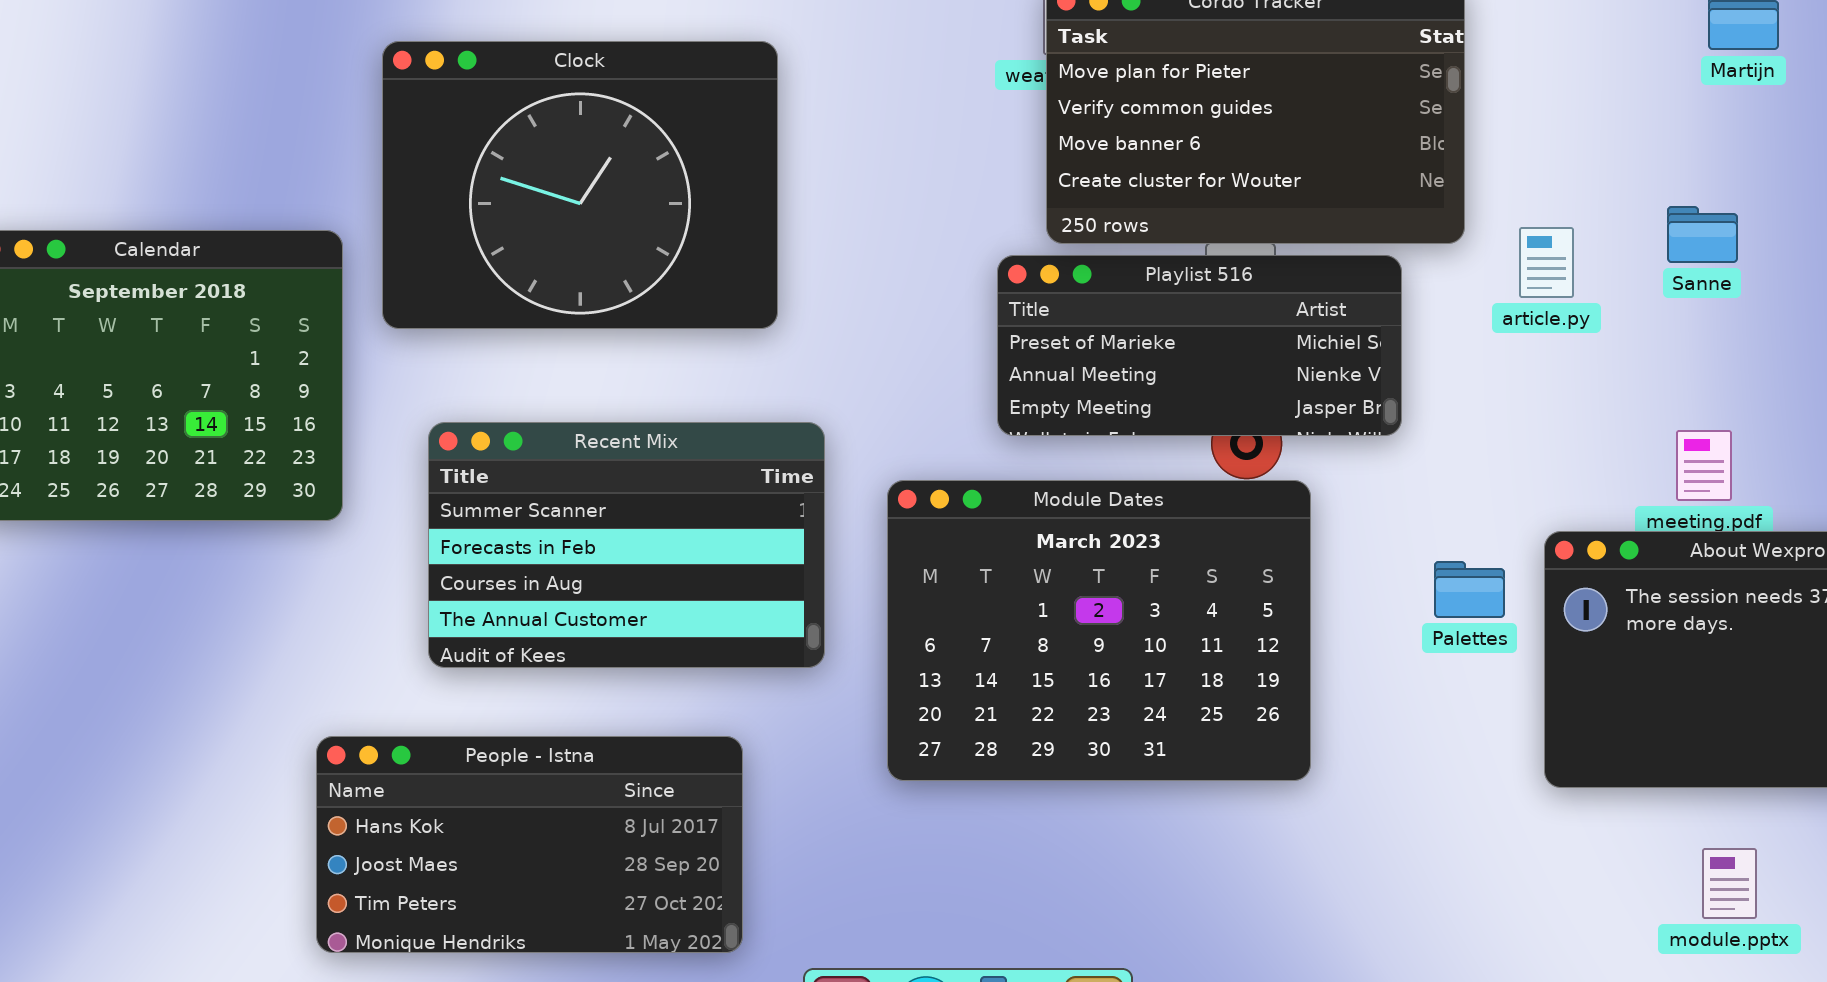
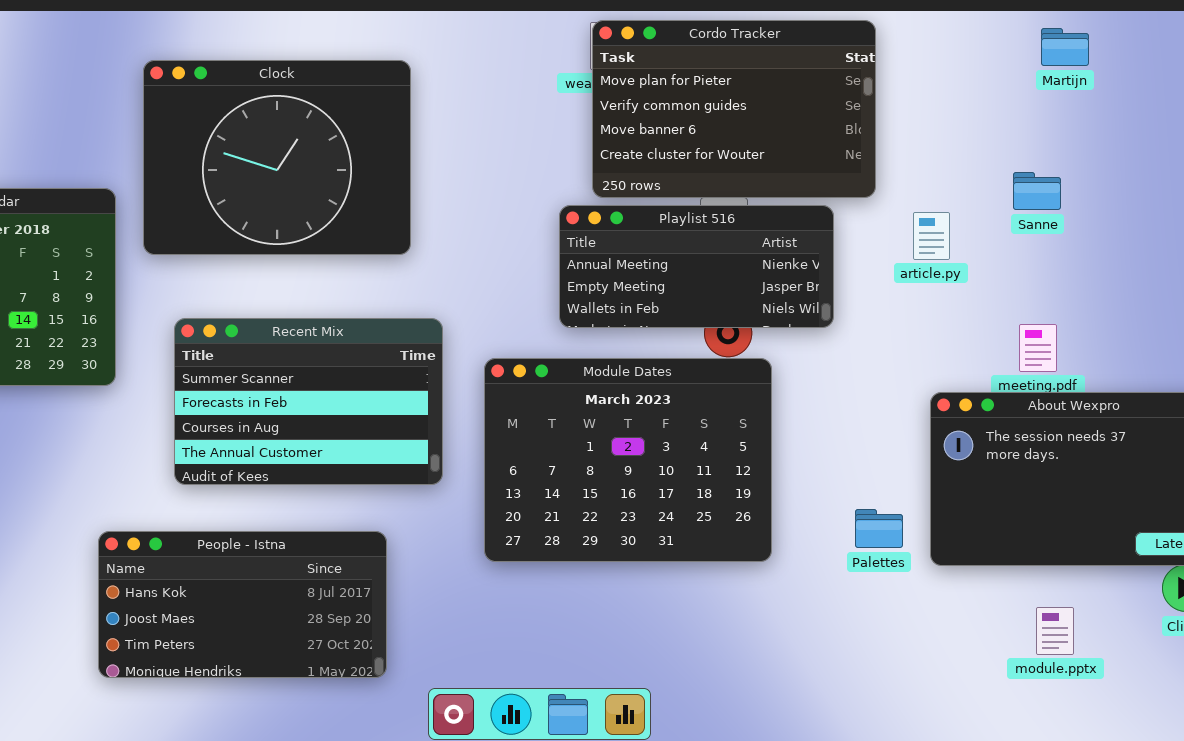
article.py: [1519,227,1574,298] -> [913,212,950,260], moved
Playlist 516: [997,255,1402,436] -> [559,205,834,328], scrolled down 1 row
Palettes: [1434,561,1505,618] -> [855,509,903,548], moved

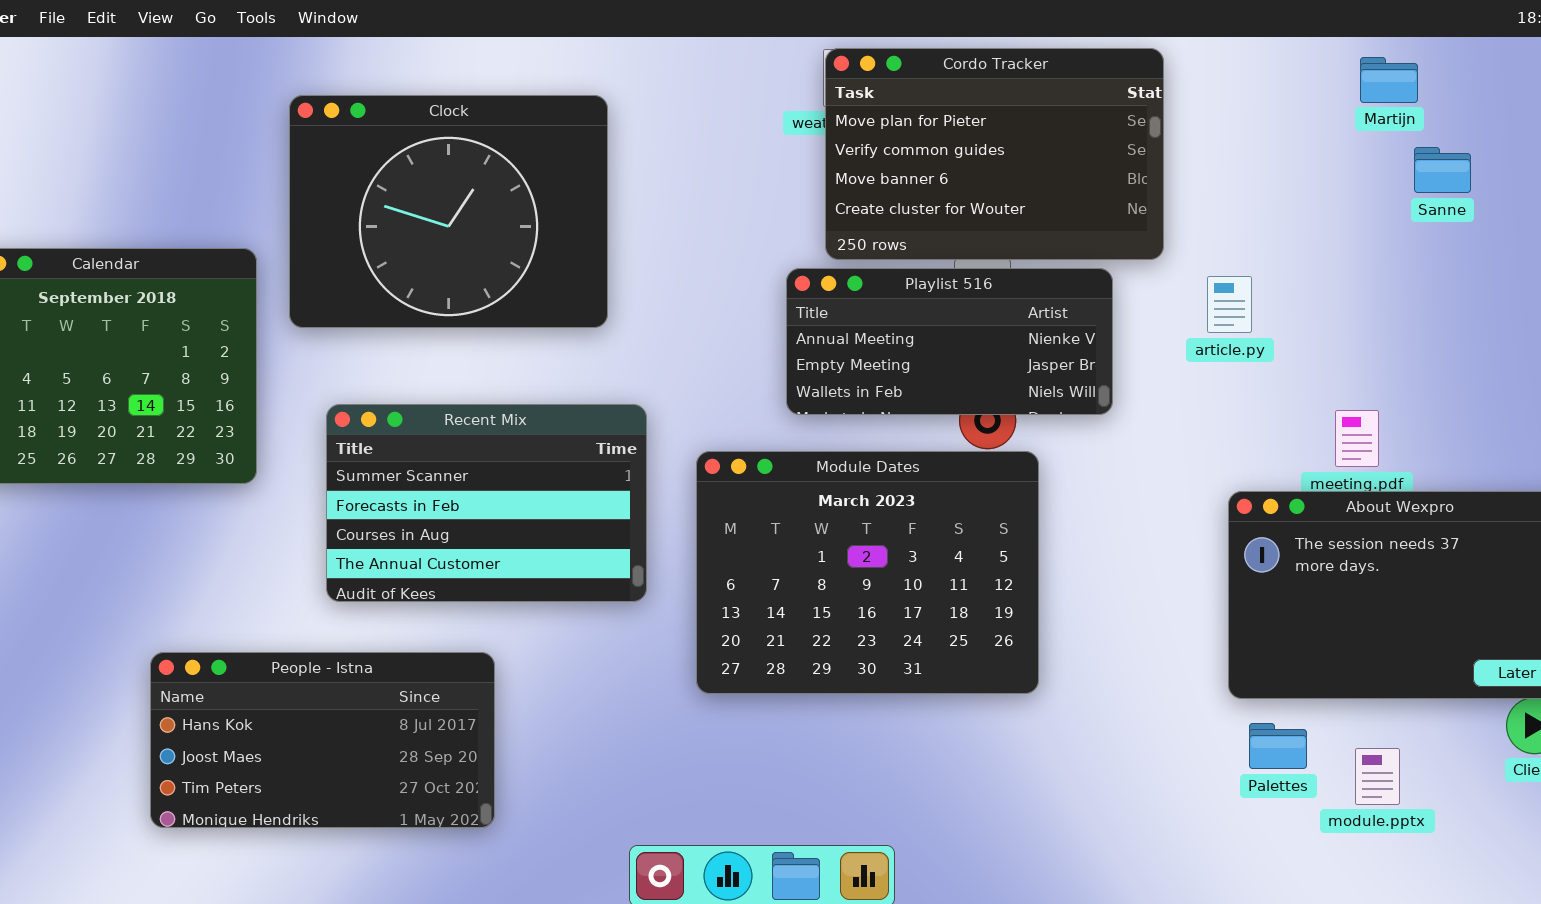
Sanne: [1013,172,1061,210] -> [1414,147,1471,193], moved
Palettes: [855,509,903,548] -> [1249,723,1307,769], moved
People - Istna: [98,531,387,678] -> [150,652,495,828], moved

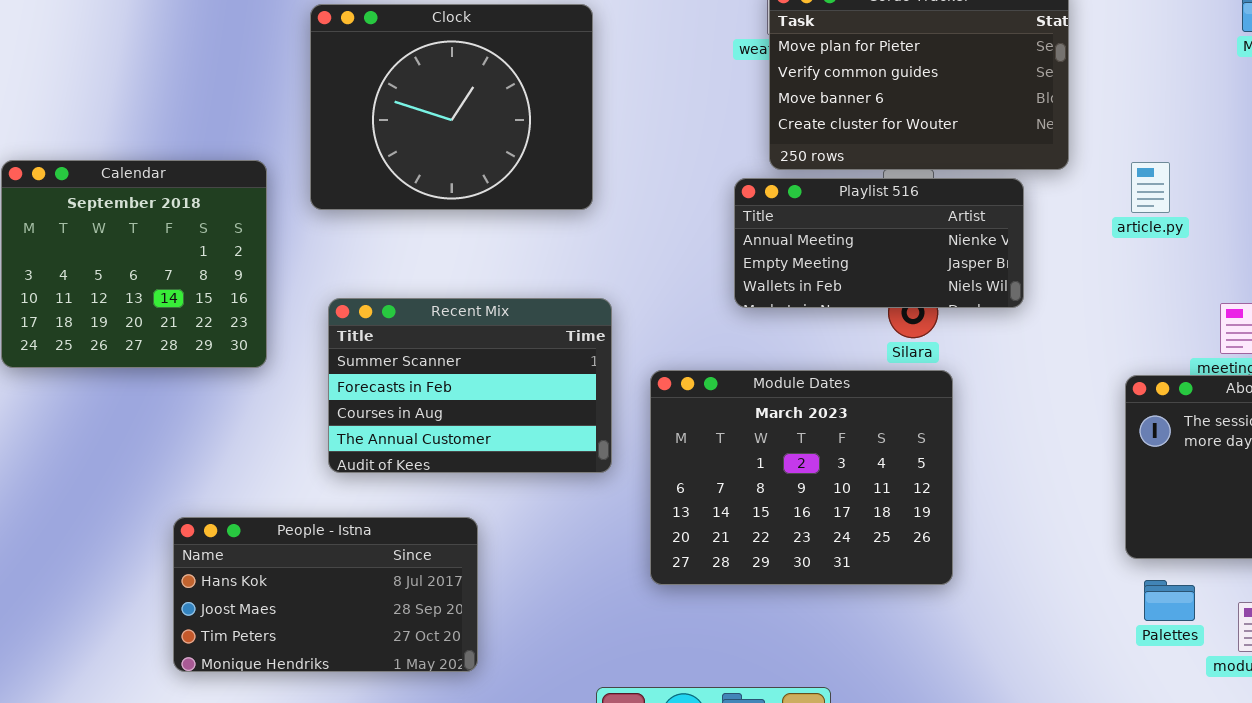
Clock: [289,95,608,328] -> [310,4,593,210], moved
article.py: [1207,276,1252,333] -> [1131,162,1170,213], moved
Module Dates: [696,451,1039,694] -> [650,370,953,585], moved

